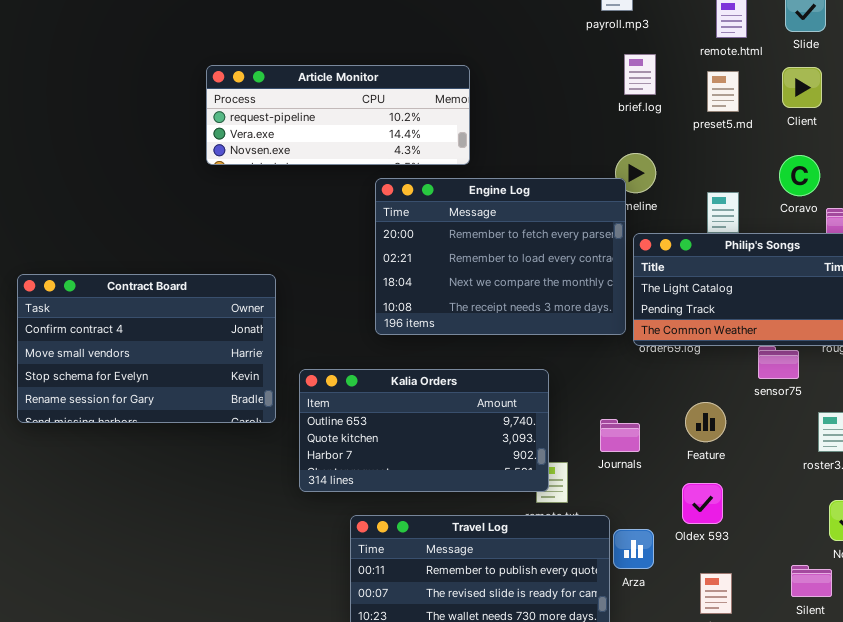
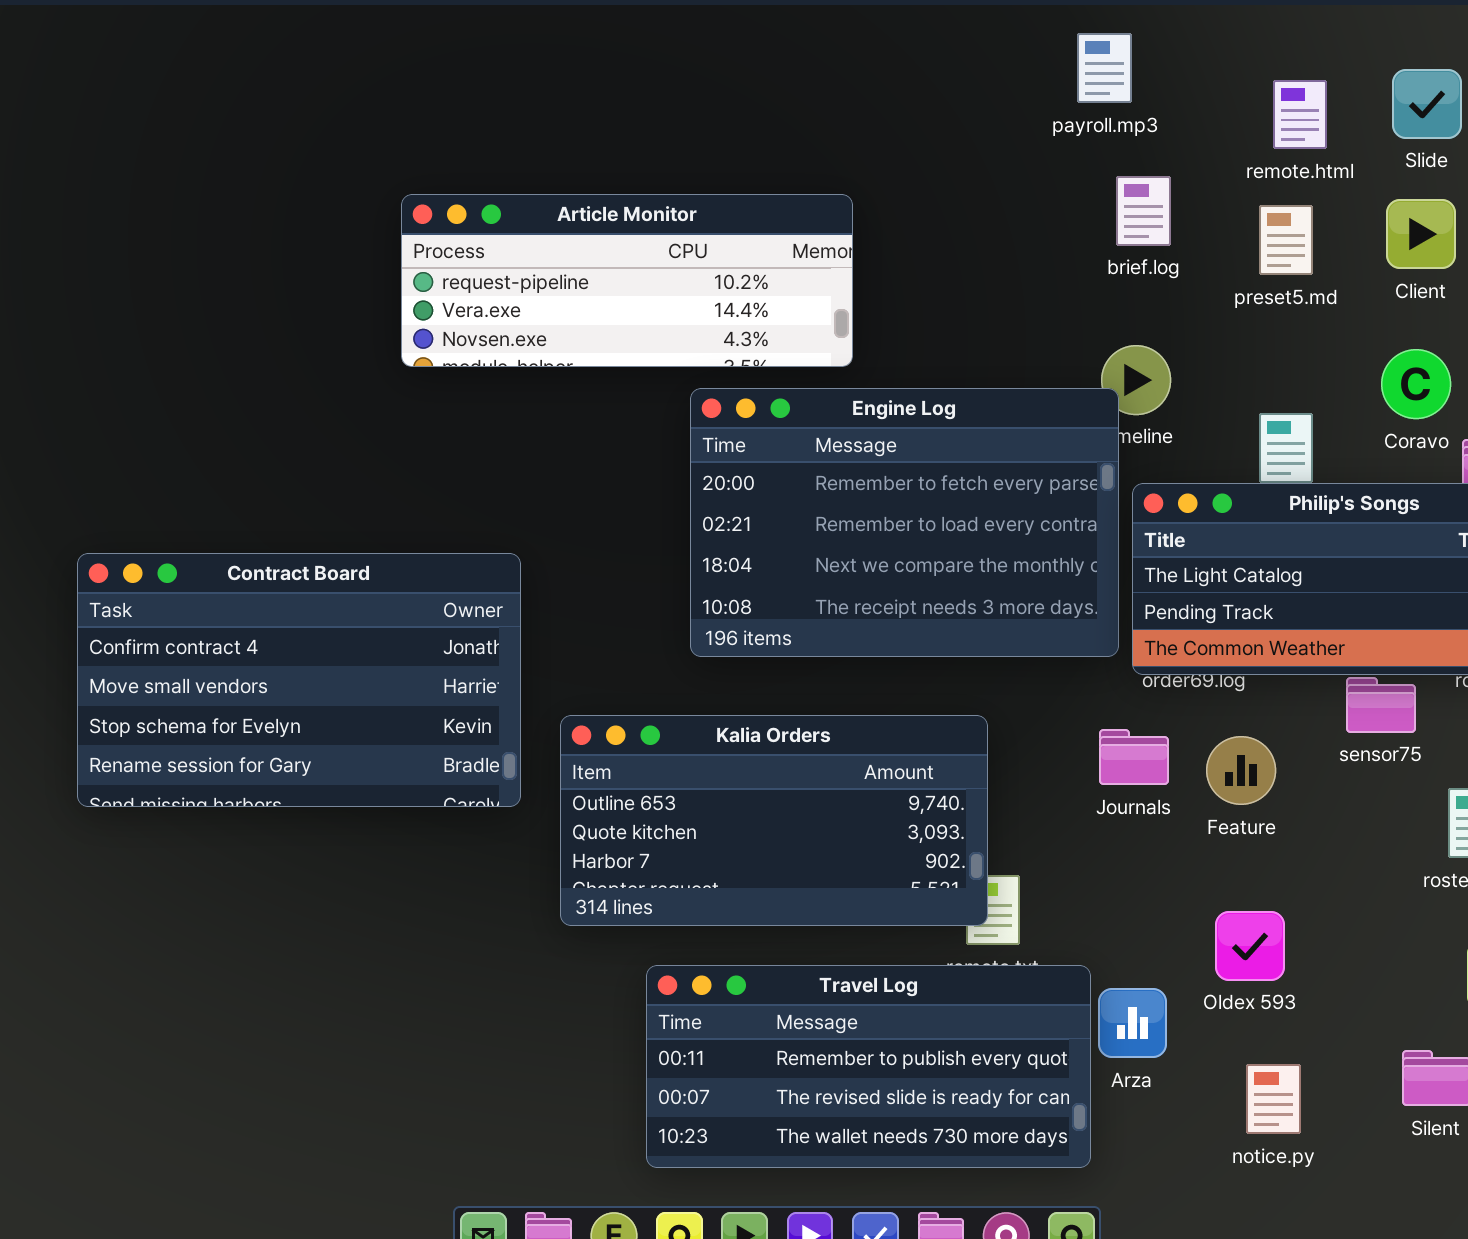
Feature: [685,402,726,442] -> [1206,736,1276,805], moved
Journals: [600,419,640,452] -> [1099,729,1169,785], moved

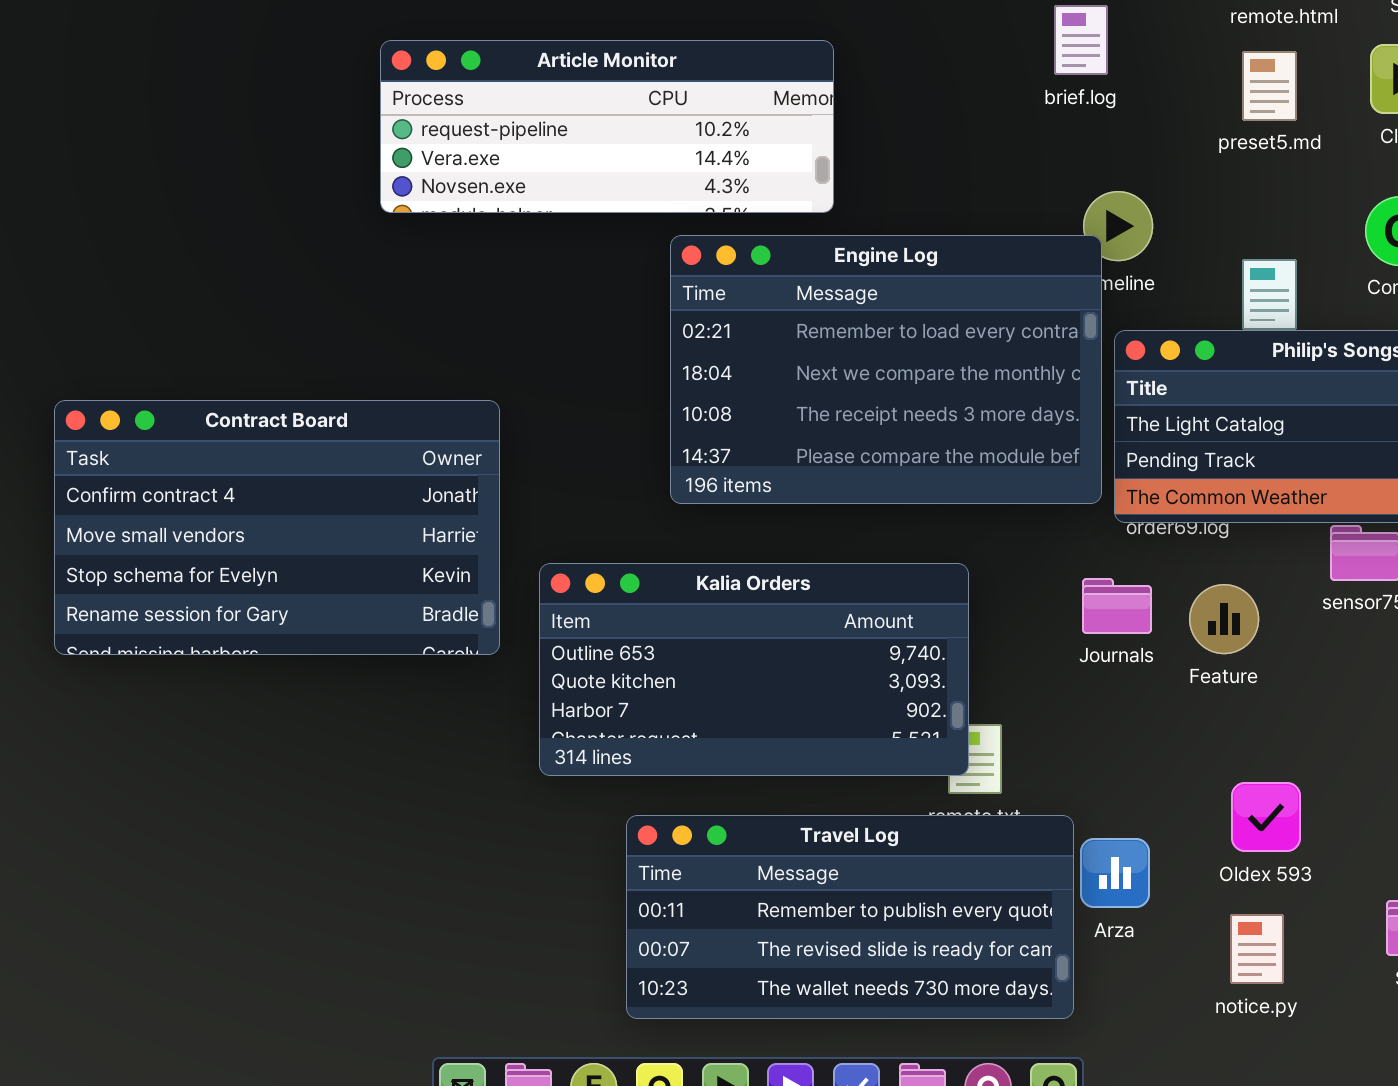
brief.log: [1116,176,1171,246] -> [1054,5,1108,75], moved
Engine Log: [690,388,1119,657] -> [670,235,1102,504], scrolled down 1 row
Oldex 593: [1215,911,1285,981] -> [1231,782,1301,852], moved

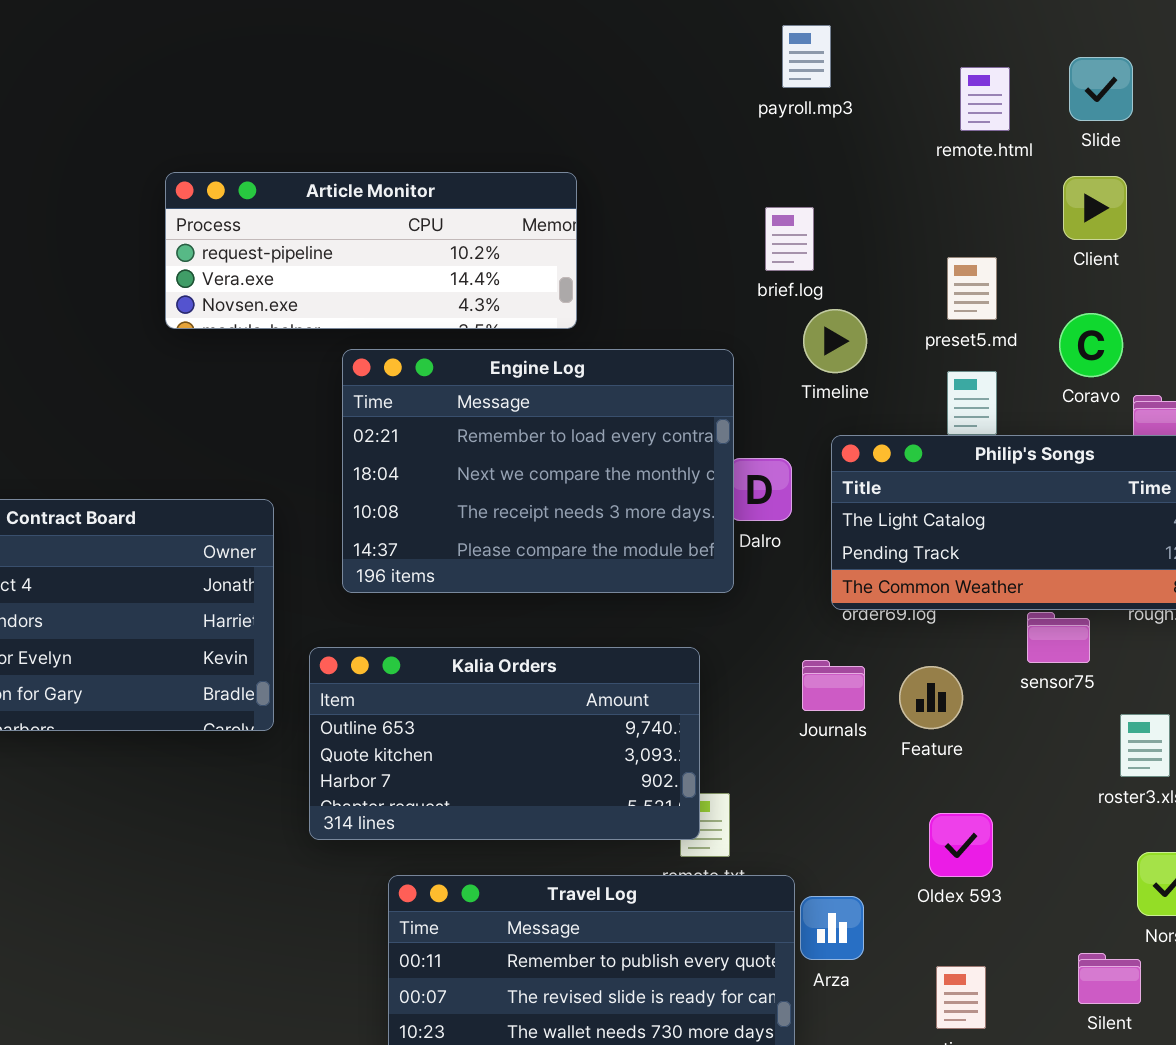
brief.log: [1054,5,1108,75] -> [765,207,814,271], moved
preset5.md: [1242,51,1297,121] -> [947,257,997,320], moved
Engine Log: [670,235,1102,504] -> [342,349,734,593], moved
Oldex 593: [1231,782,1301,852] -> [929,813,993,877], moved

